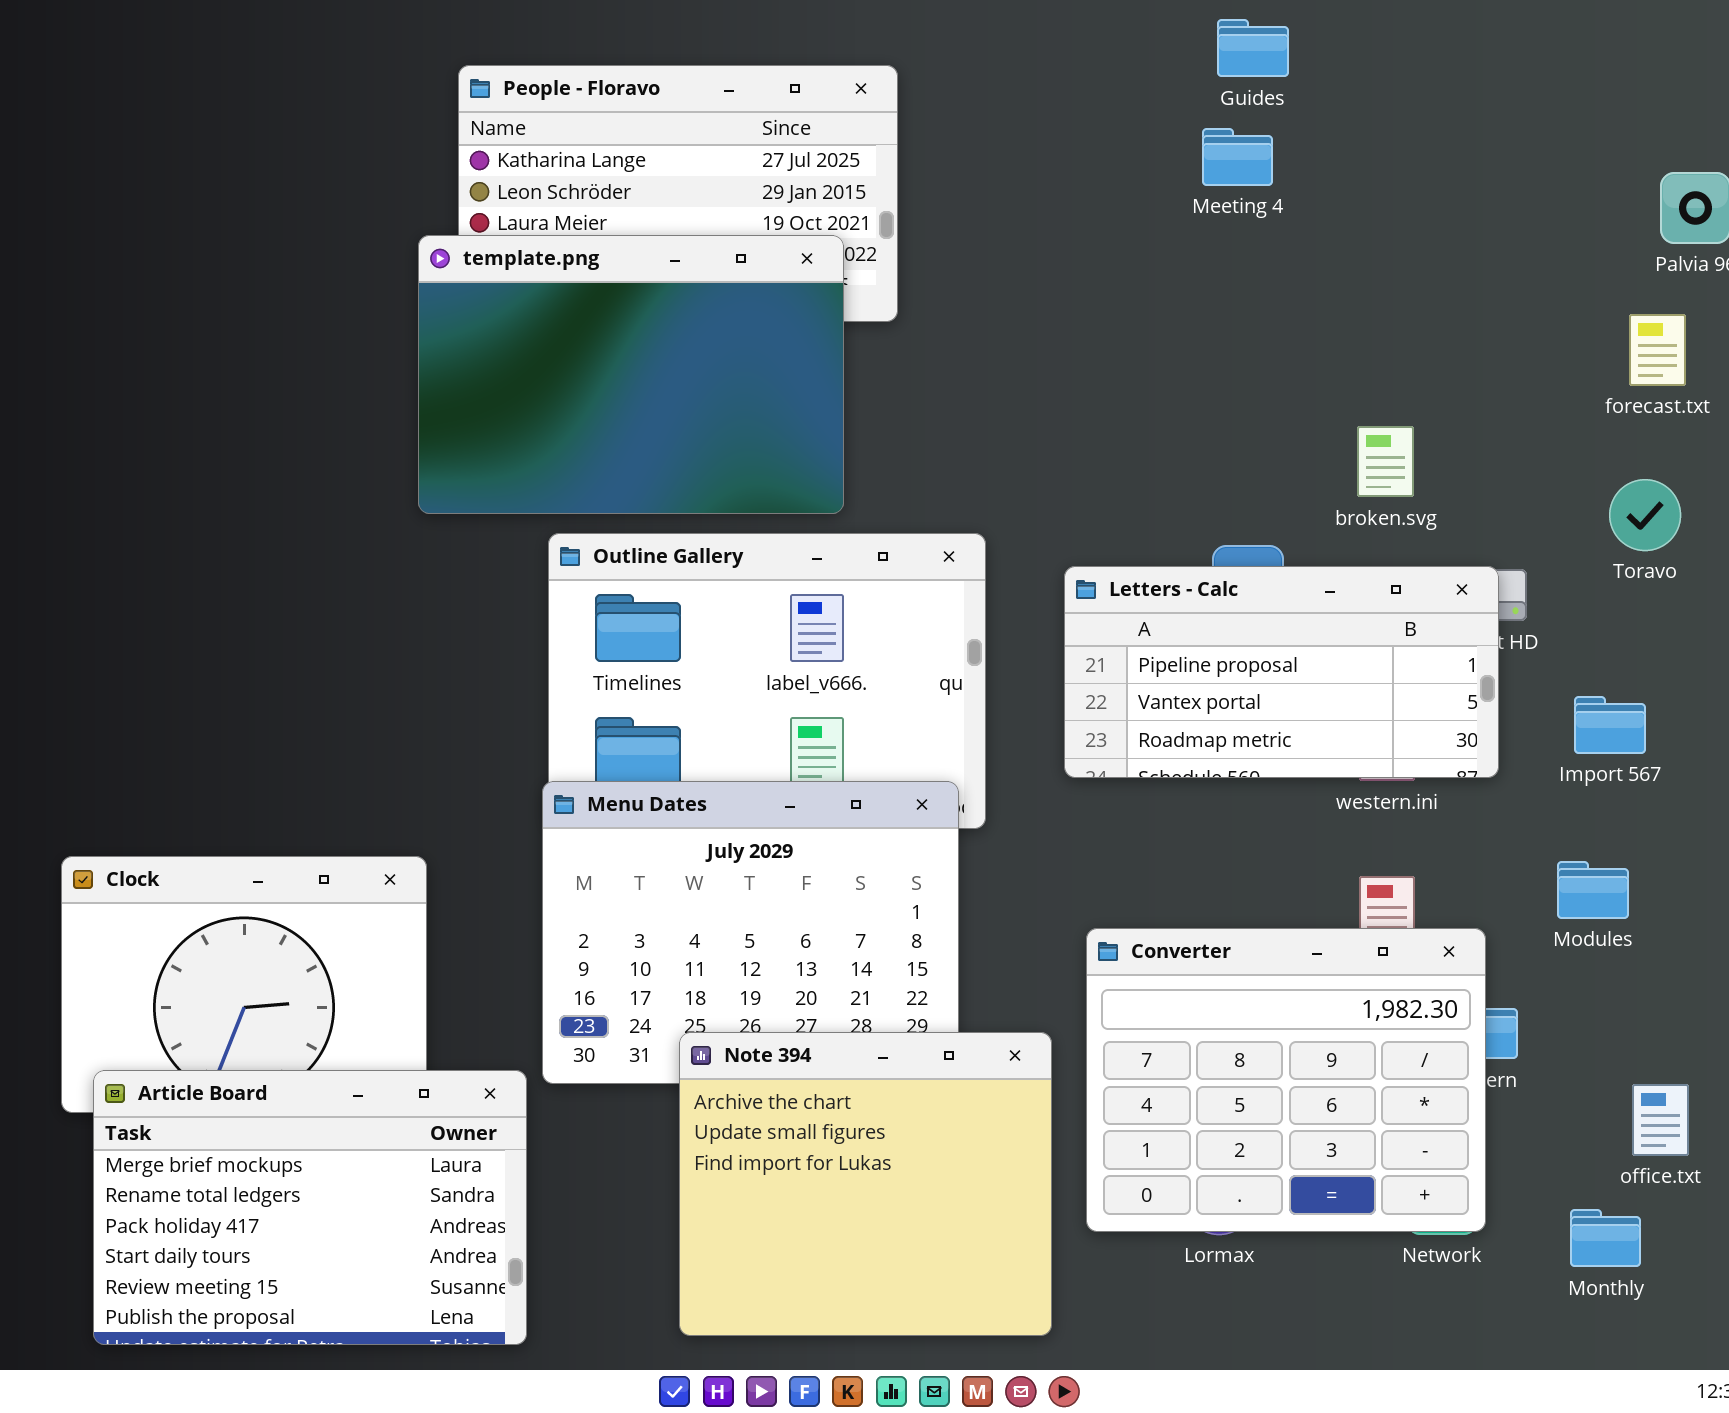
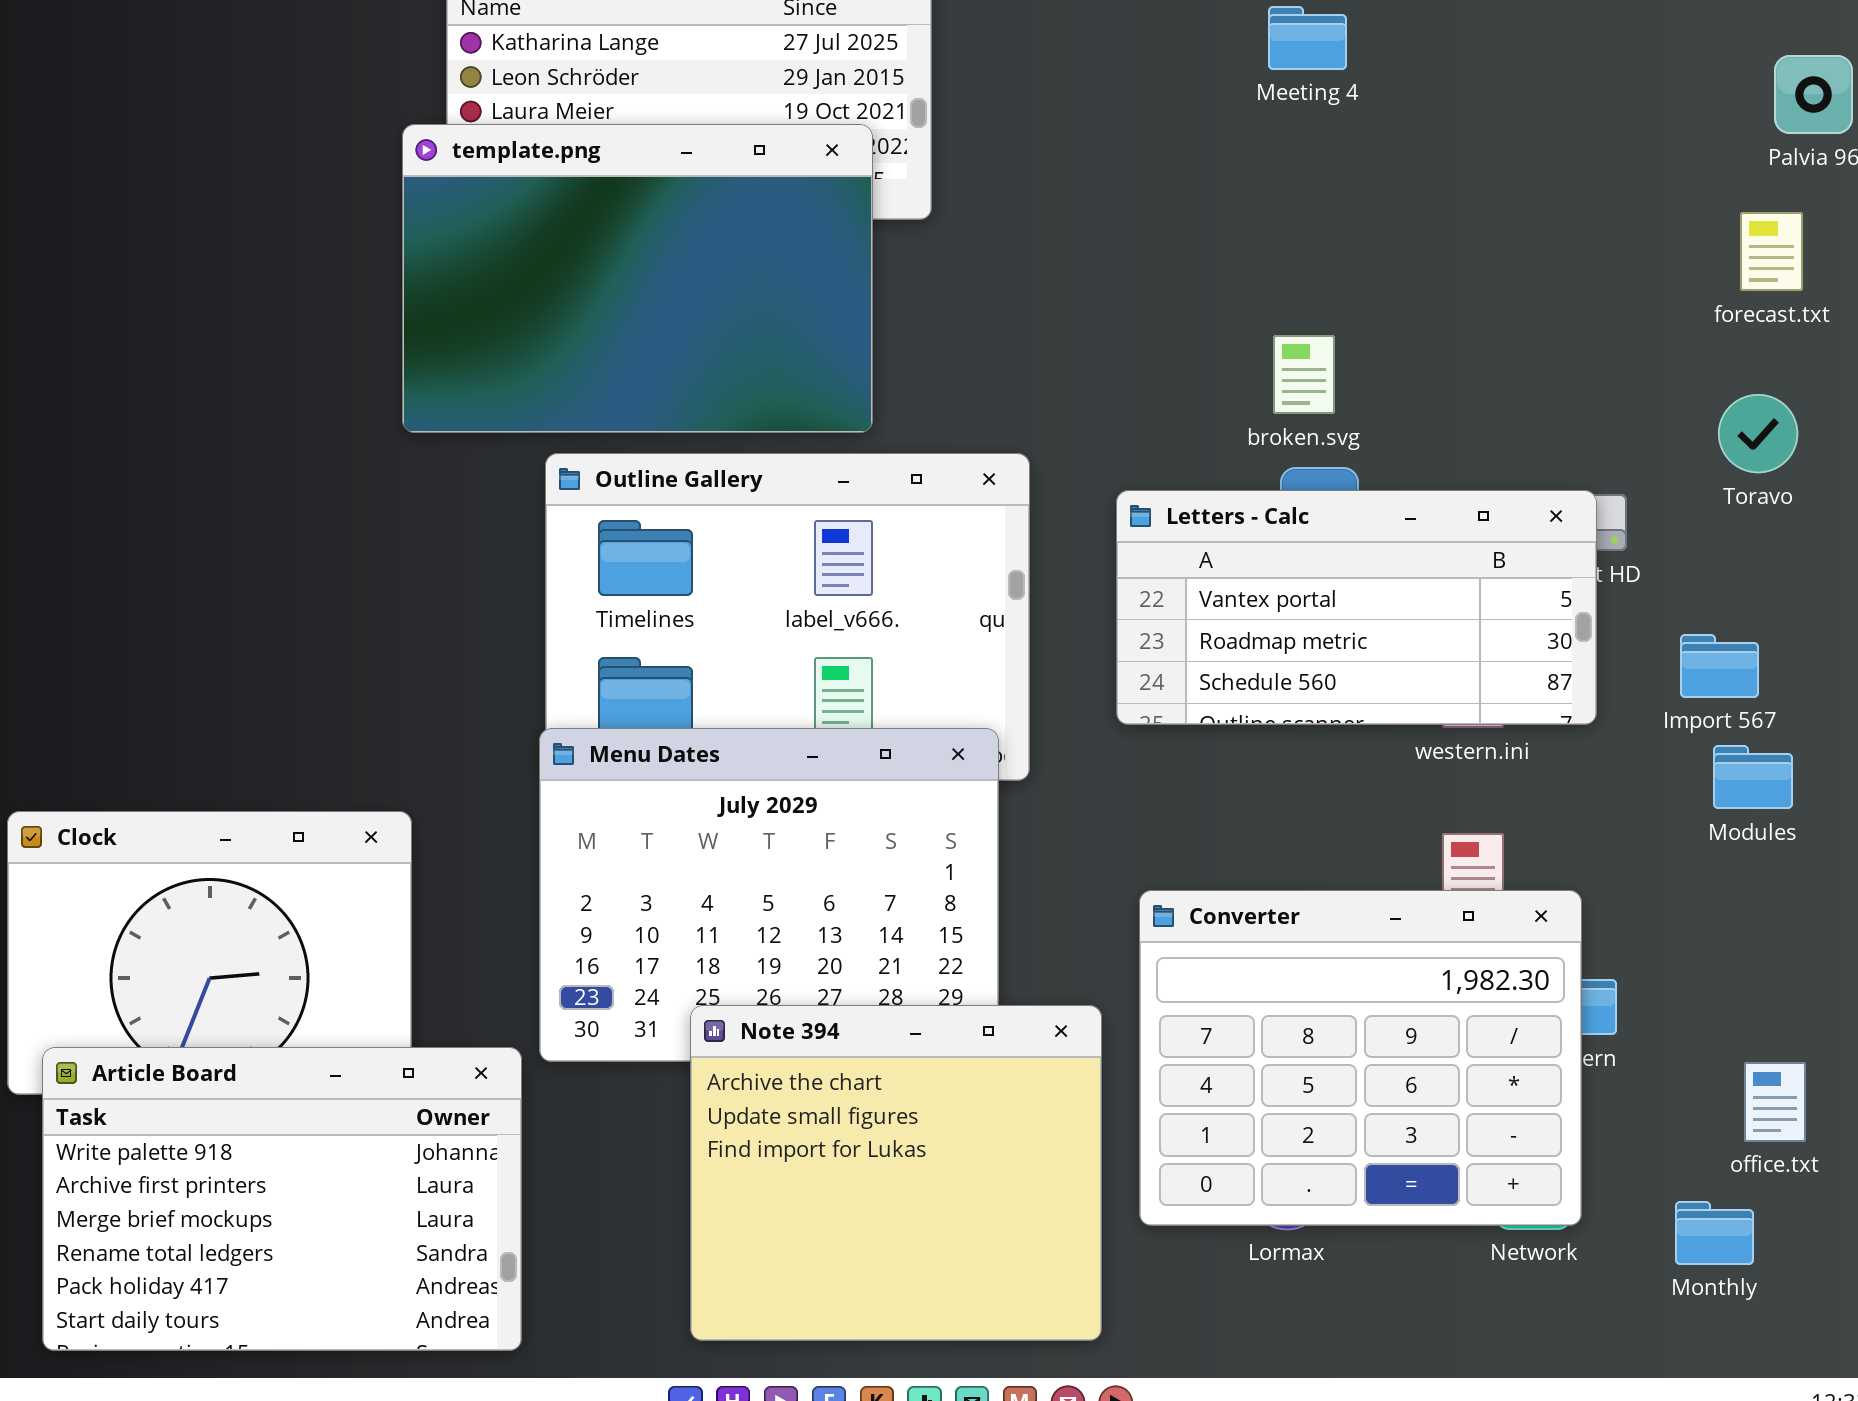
broken.svg: [1357,426,1414,497] -> [1273,335,1335,414], moved
Letters - Calc: [1064,566,1499,778] -> [1116,490,1597,725], scrolled down 1 row
Modules: [1557,861,1629,919] -> [1713,745,1793,809], moved
Article Board: [93,1070,527,1345] -> [42,1047,522,1351], scrolled up 2 rows

